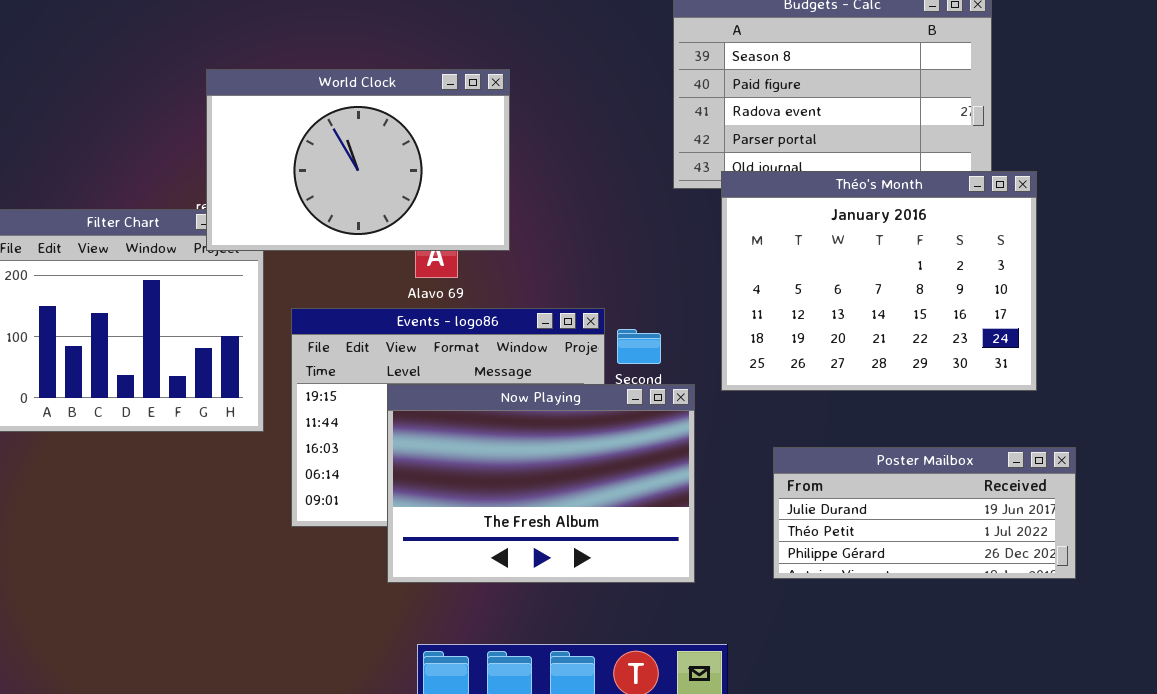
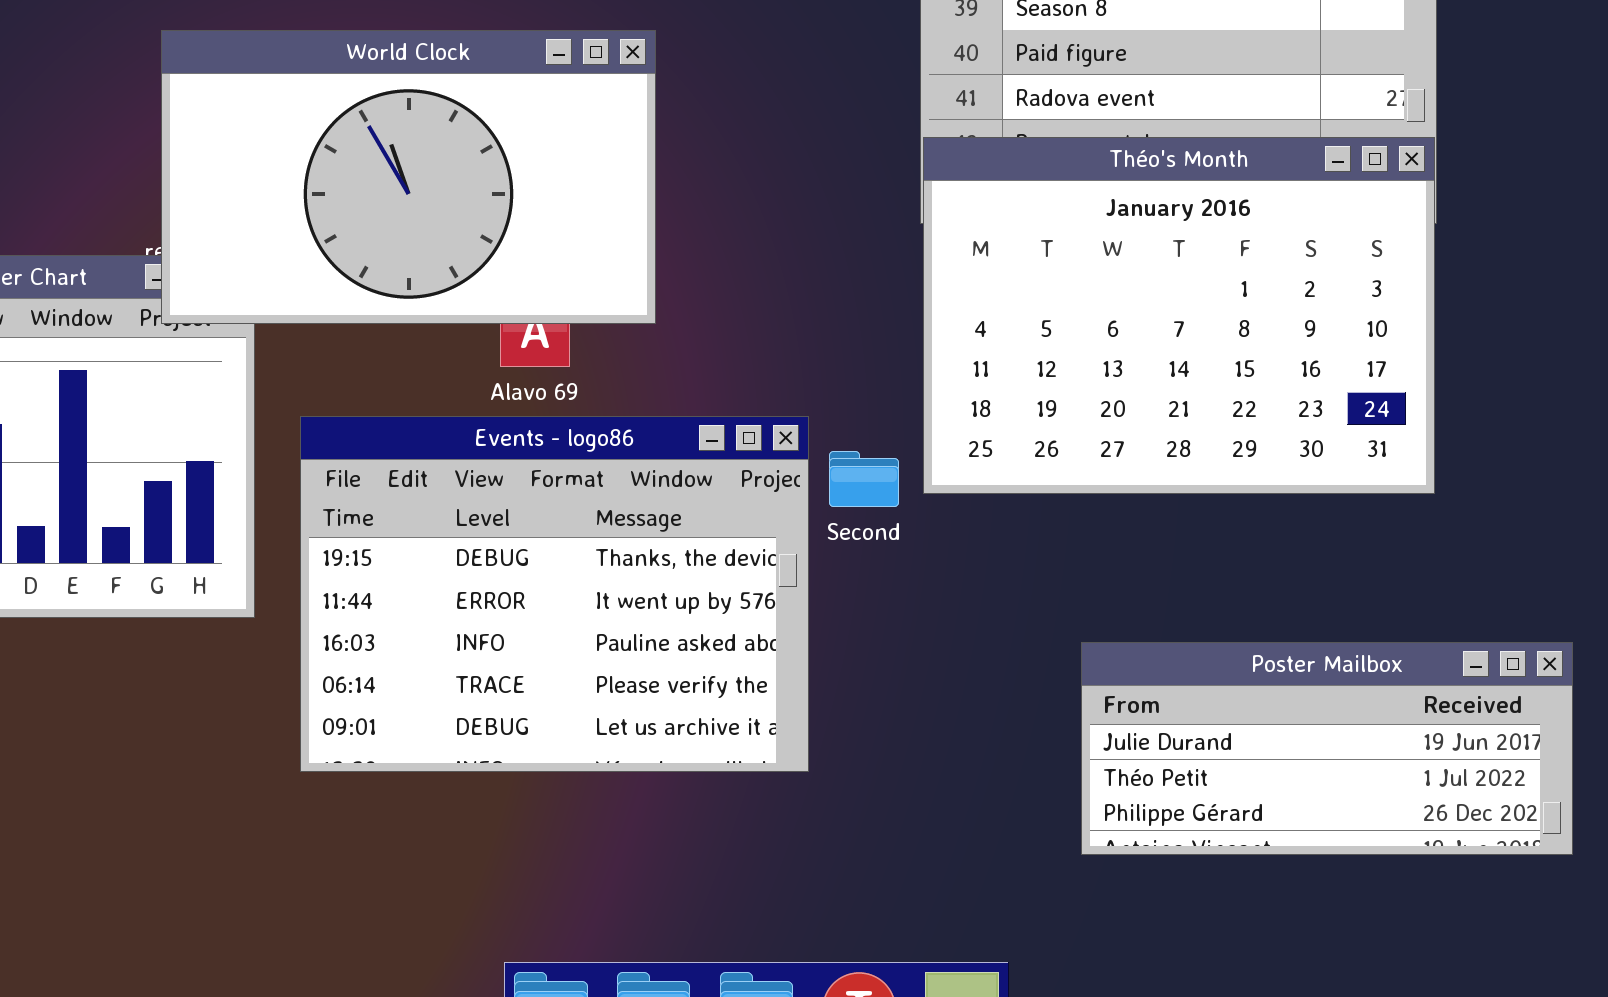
Théo's Month: [721,171,1037,391] -> [923,137,1435,494], moved
Now Playing: [387,384,695,583] -> none, closed

